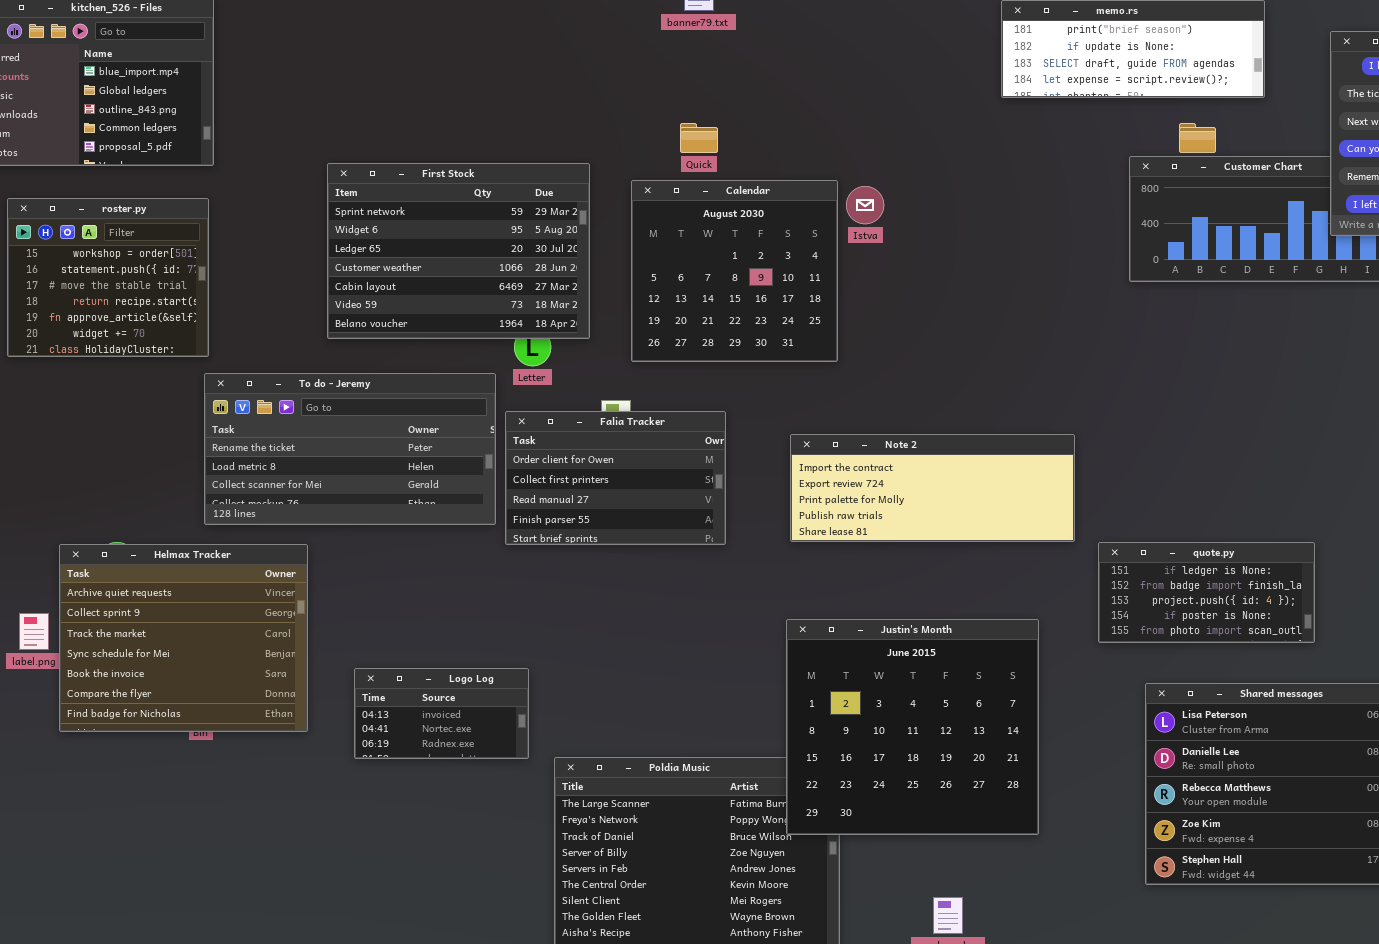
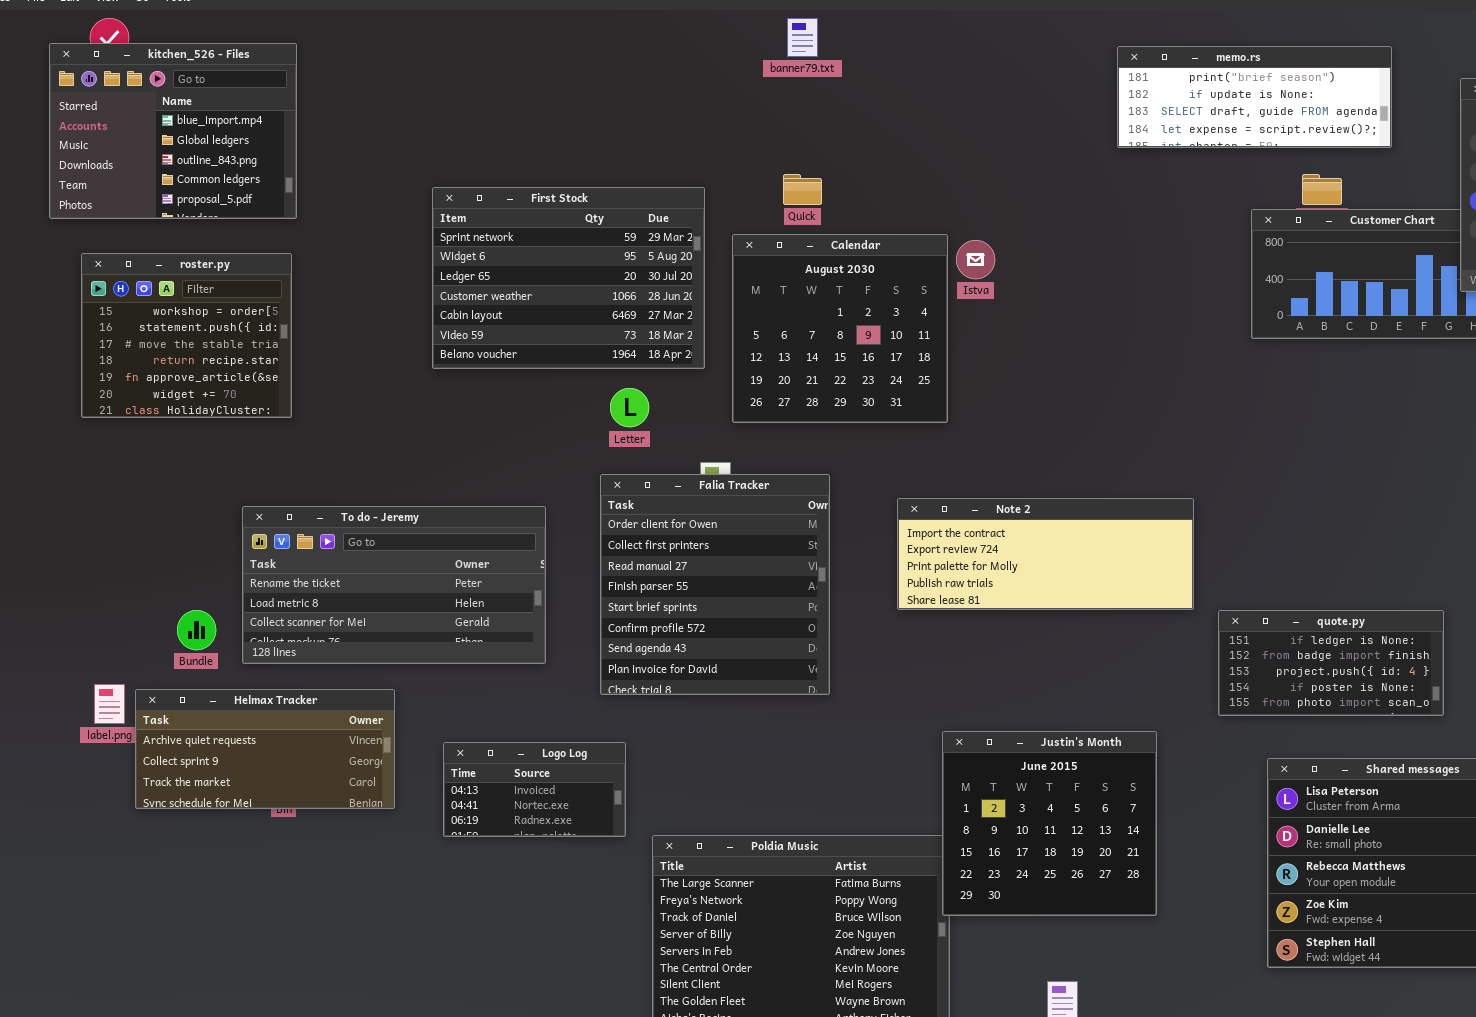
First Stock: [327,163,590,339] -> [432,187,705,369], moved
To do - Jeremy: [204,373,496,525] -> [242,506,546,664], moved
Falia Tracker: [505,411,726,545] -> [600,474,830,695], resized
Helmax Tracker: [59,544,308,732] -> [135,689,395,809], resized
Justin's Month: [786,619,1039,835] -> [942,731,1157,916], resized

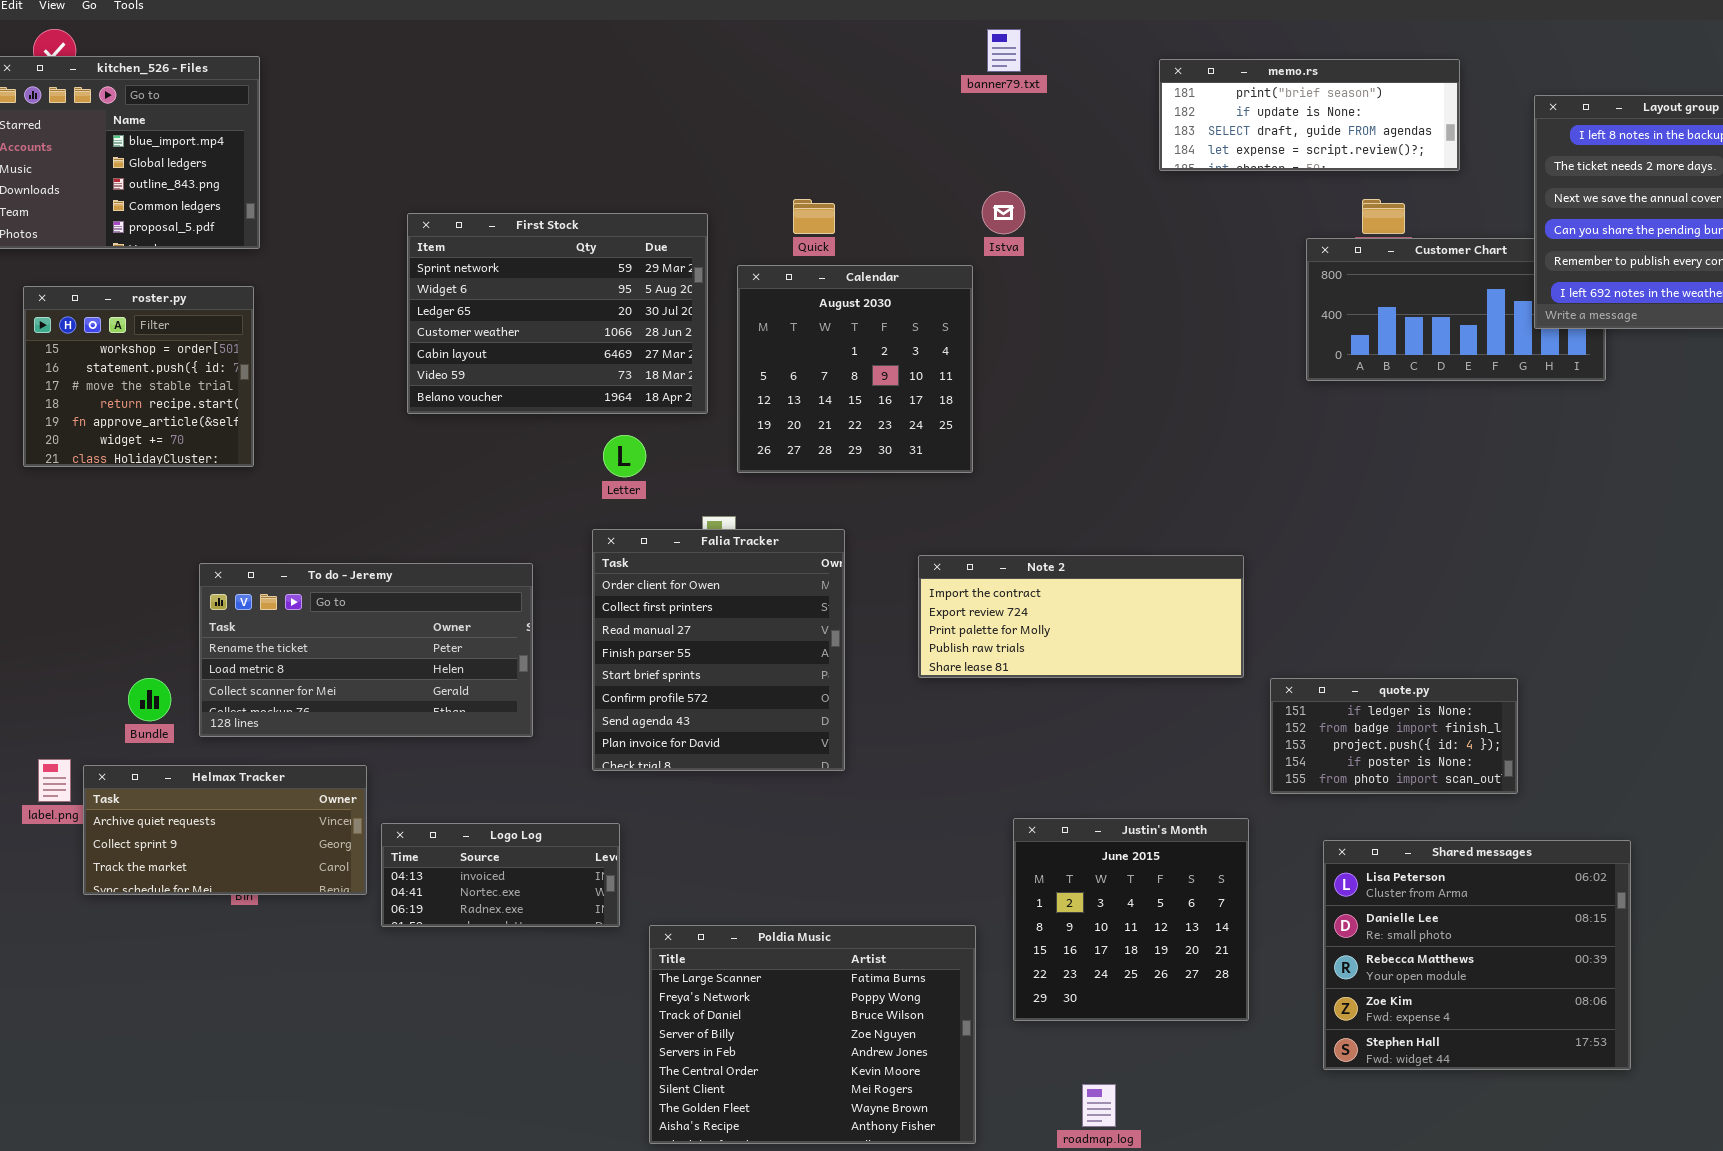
banner79.txt: [787,18,818,57] -> [987,29,1021,72], moved
Istva: [956,240,995,279] -> [982,191,1025,234], moved
Justin's Month: [942,731,1157,916] -> [1013,818,1249,1021], moved
Logo Log: [443,742,626,837] -> [381,823,620,927], resized

